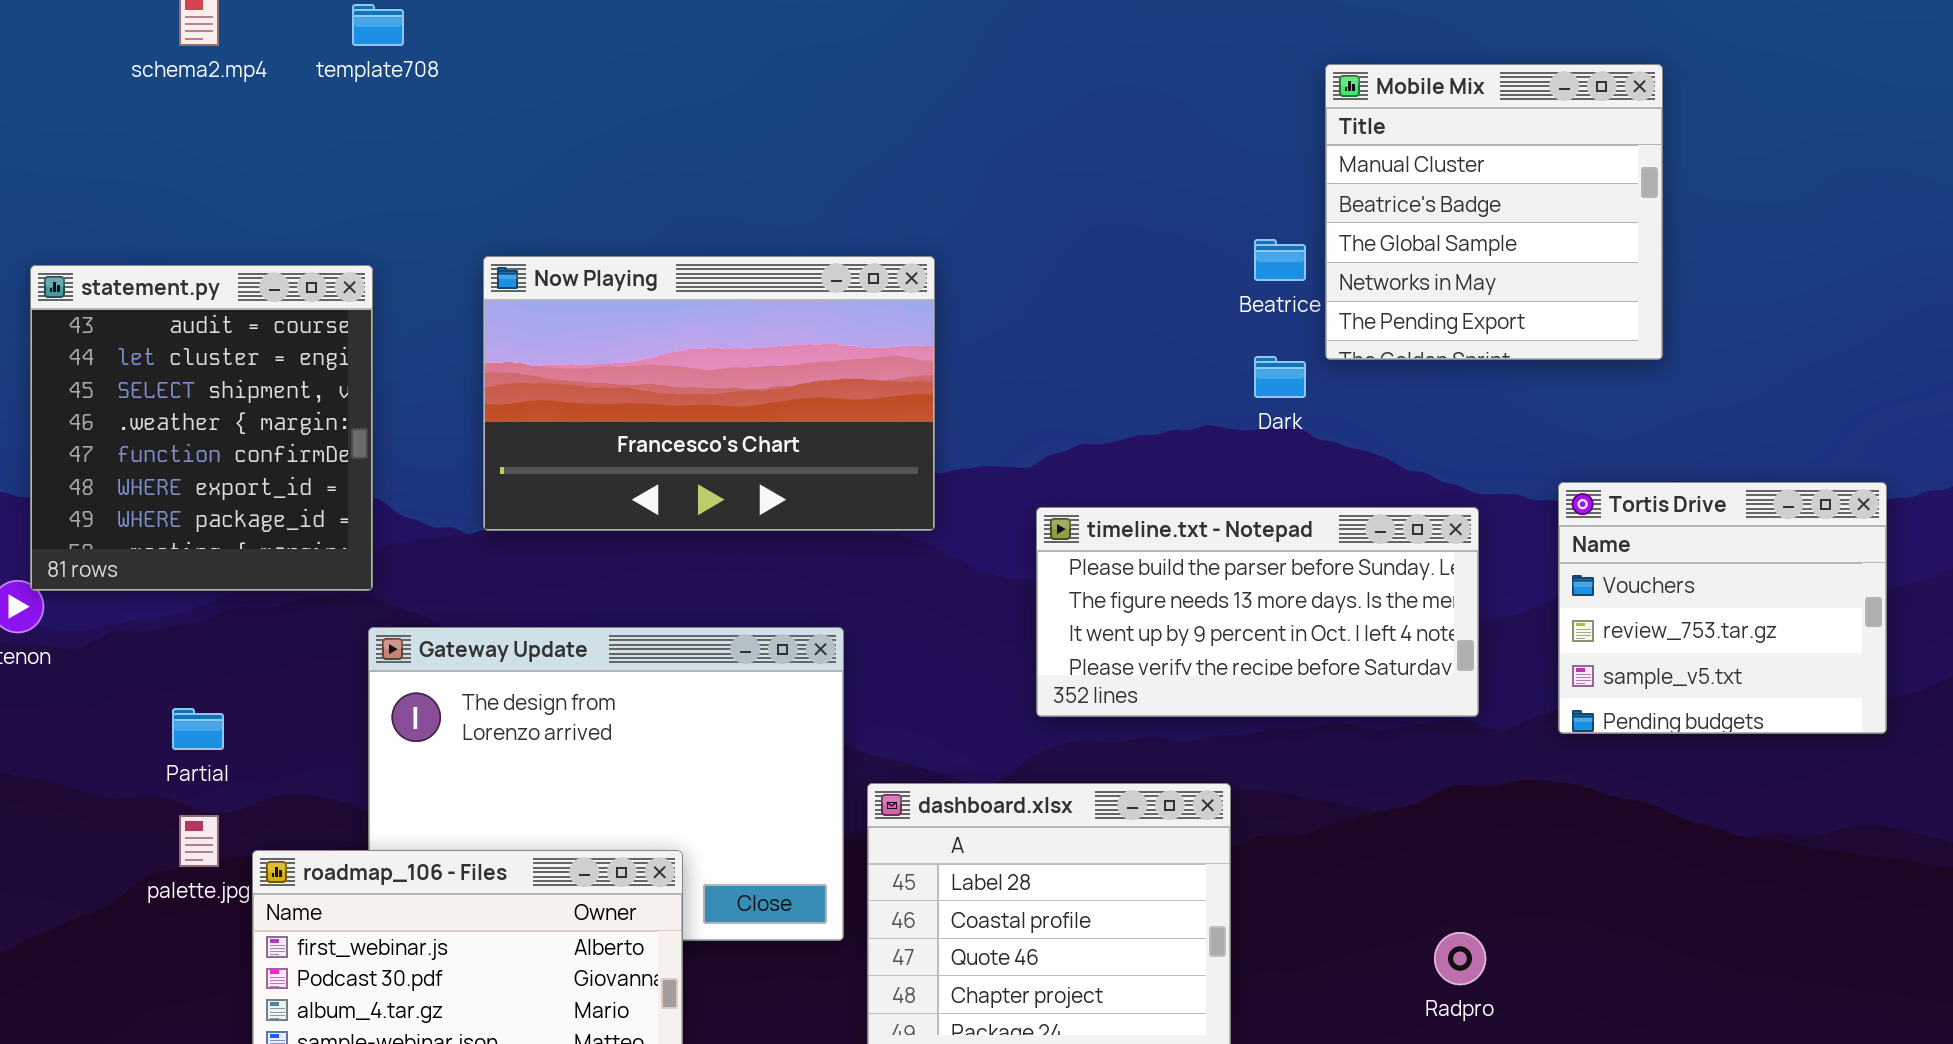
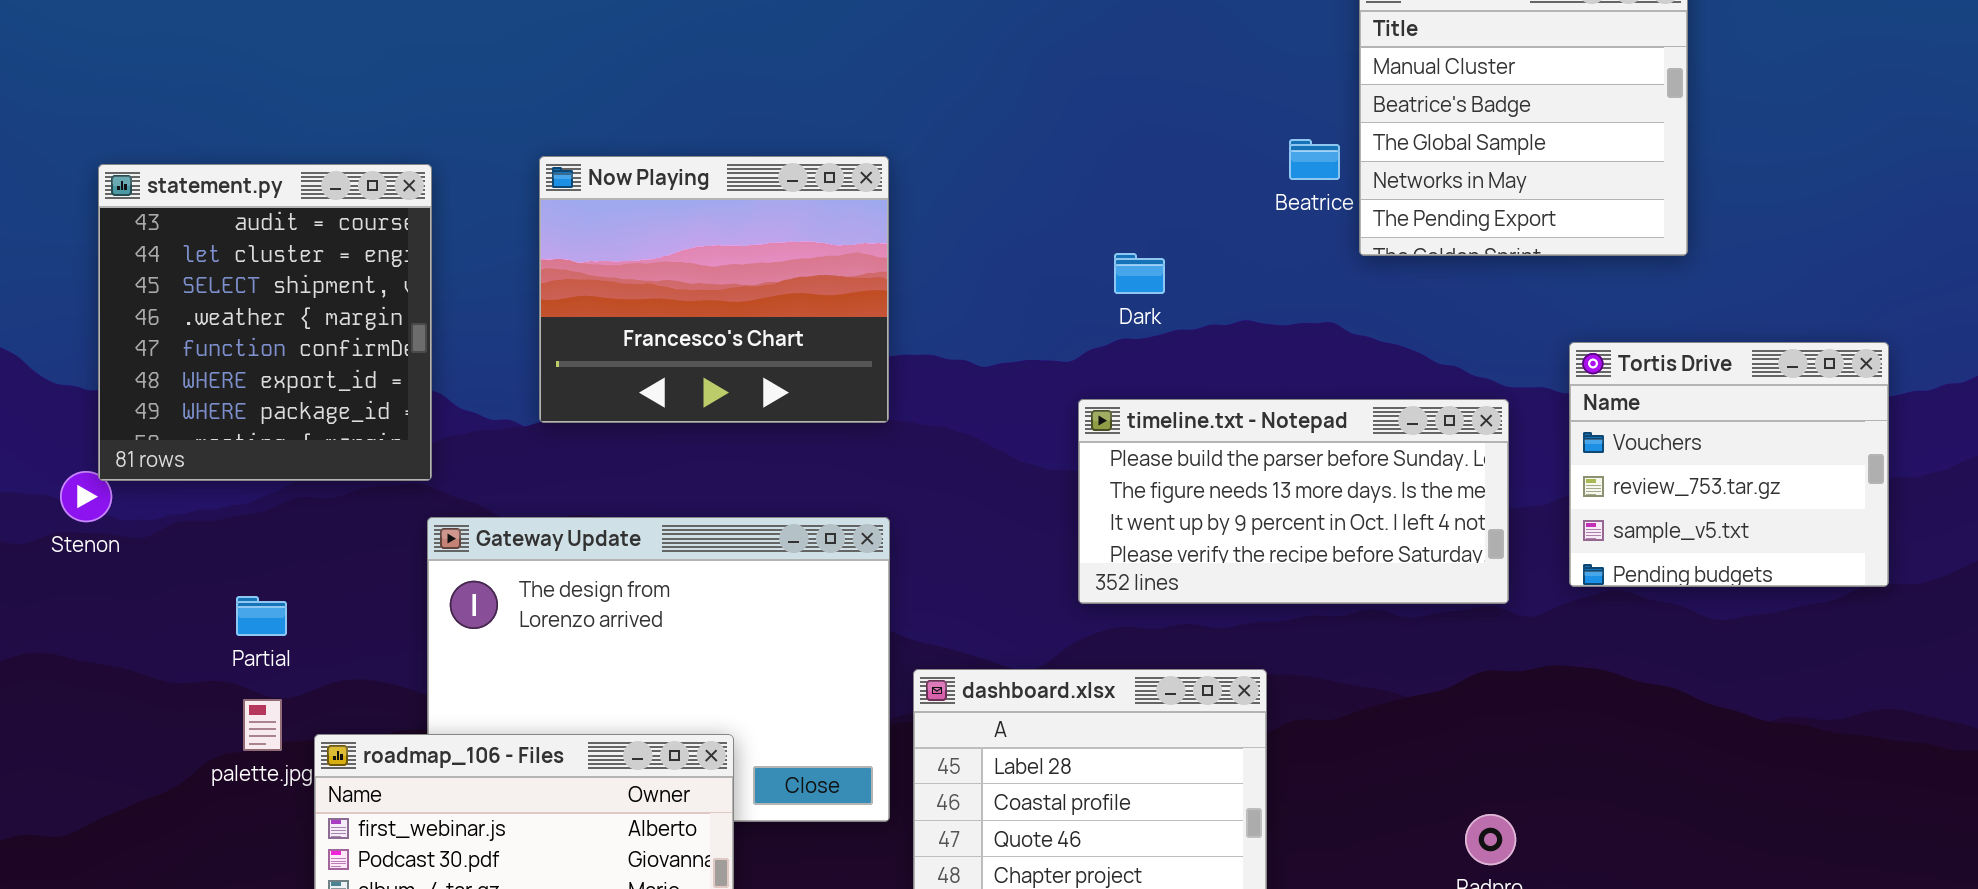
Now Playing: [483,256,935,531] -> [539,156,889,423], resized
Dark: [1254,356,1306,398] -> [1114,253,1165,294], moved
Tortis Drive: [1558,482,1887,734] -> [1569,342,1889,587], moved

